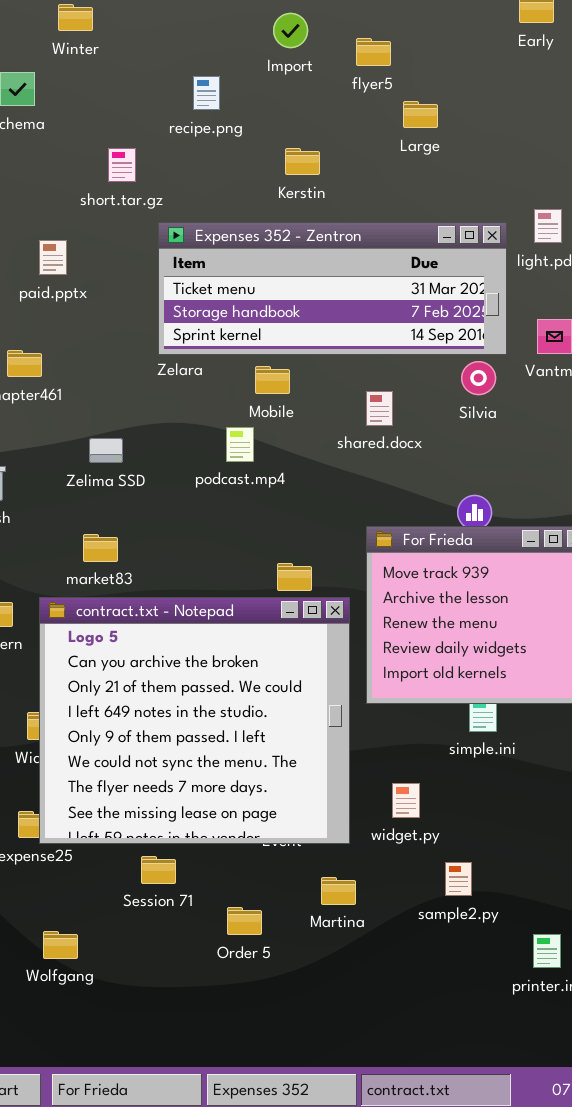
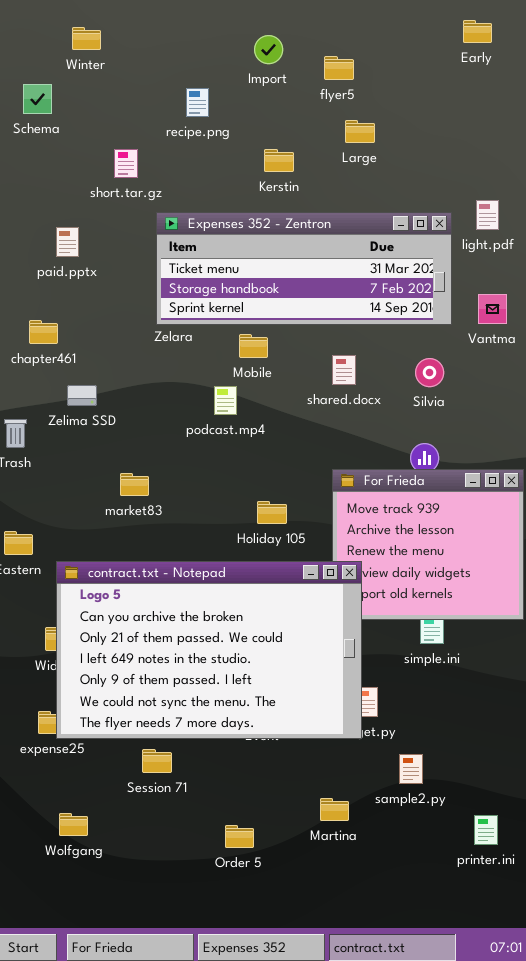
Large: [403,101,438,128] -> [345,120,375,143], moved
Silvia: [461,361,496,395] -> [415,358,444,387], moved
Zelima SSD: [89,438,123,463] -> [67,385,97,406], moved
market83: [83,534,118,562] -> [120,473,149,496], moved
contract.txt - Notepad: [39,597,350,844] -> [56,561,362,739], resized
Martina: [321,877,356,905] -> [320,798,349,821], moved
Order 5: [227,907,262,935] -> [225,825,254,848], moved

